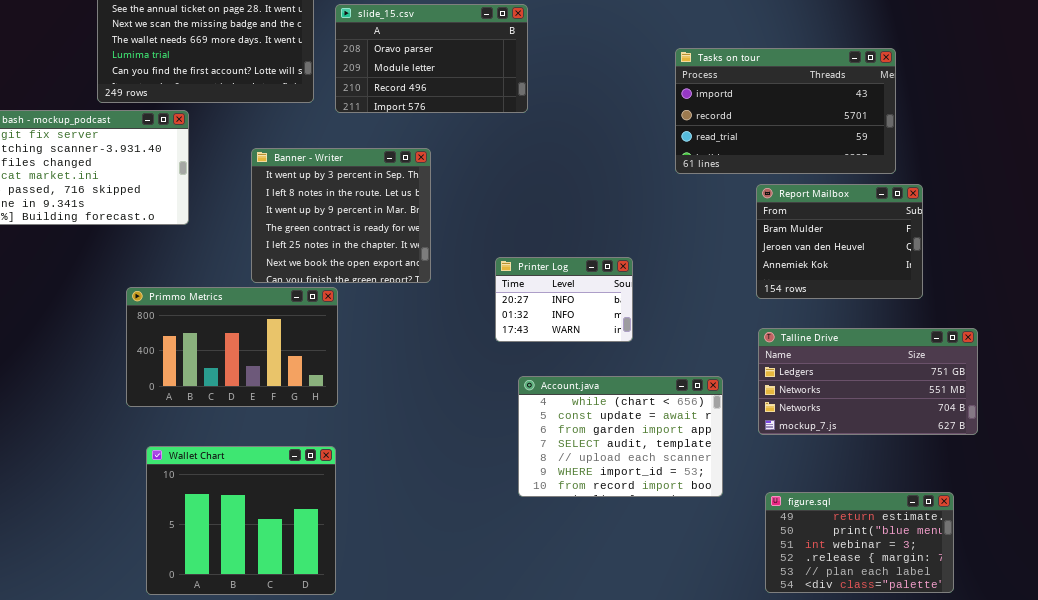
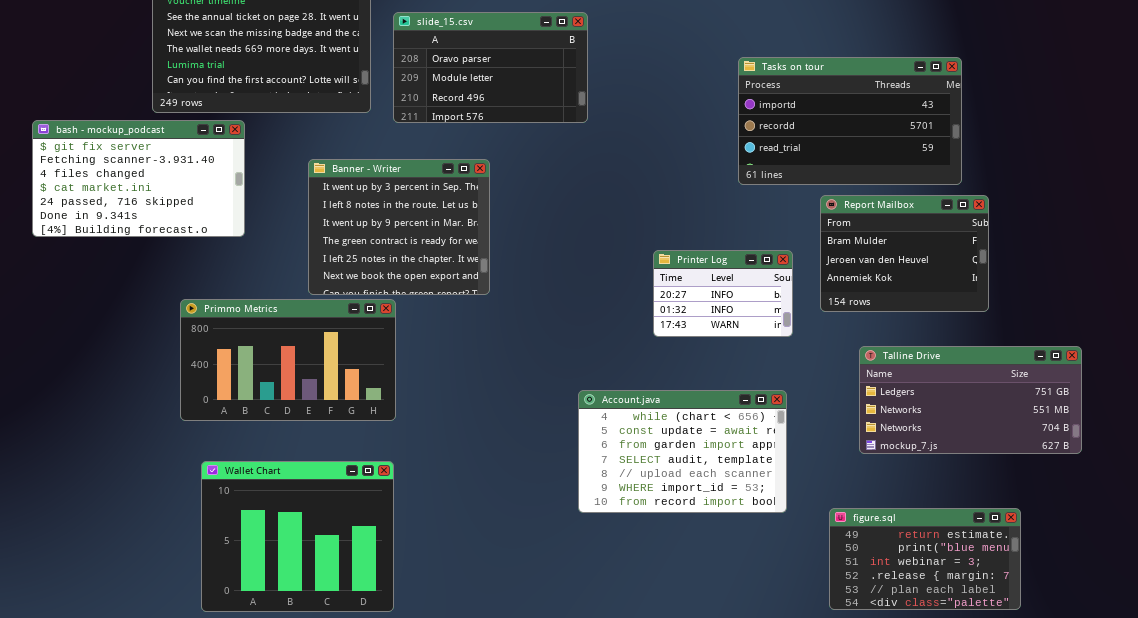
Printer Log: [495,257,633,342] -> [653,250,793,337], moved
Talline Drive: [758,328,978,435] -> [859,346,1082,454], moved

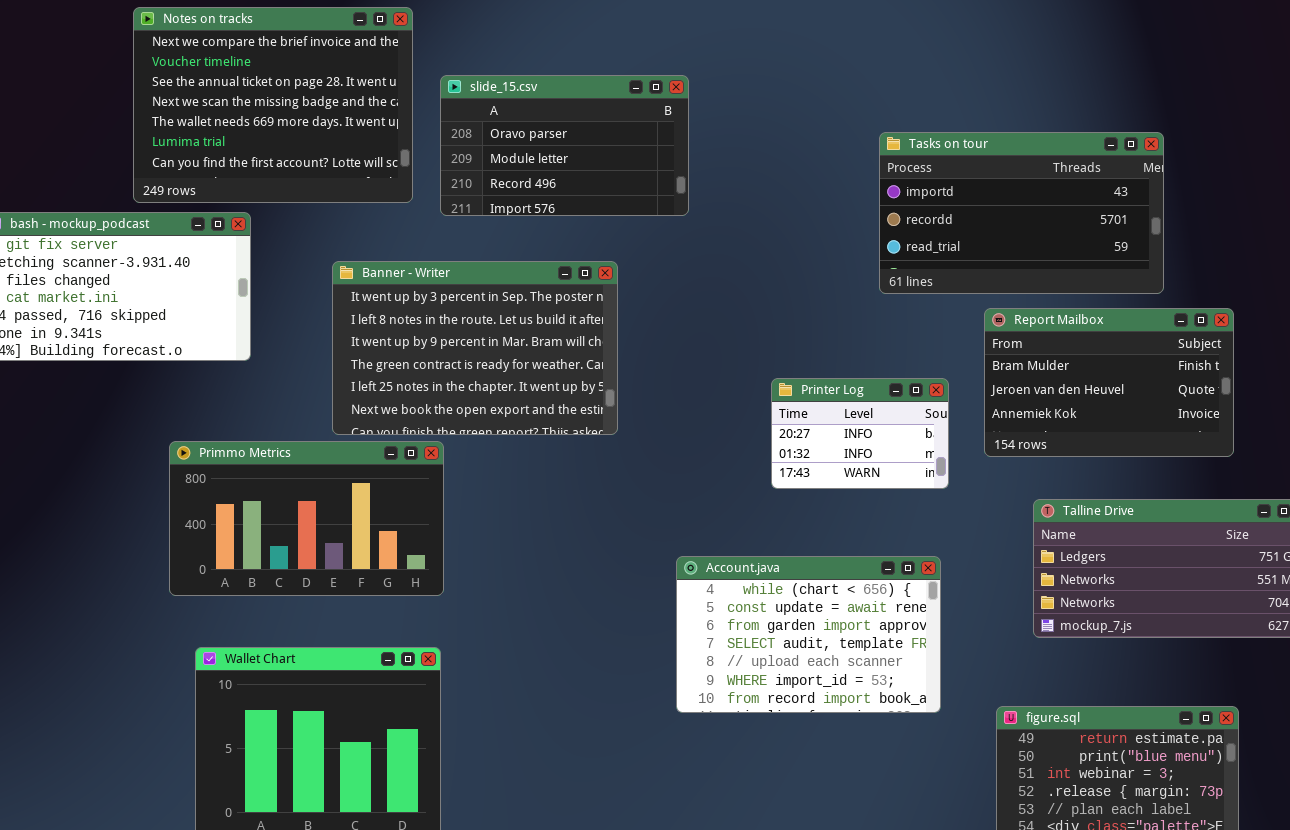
Banner - Writer: [308,159,490,295] -> [332,261,618,435], resized
Report Mailbox: [820,195,989,312] -> [984,308,1234,457], resized

